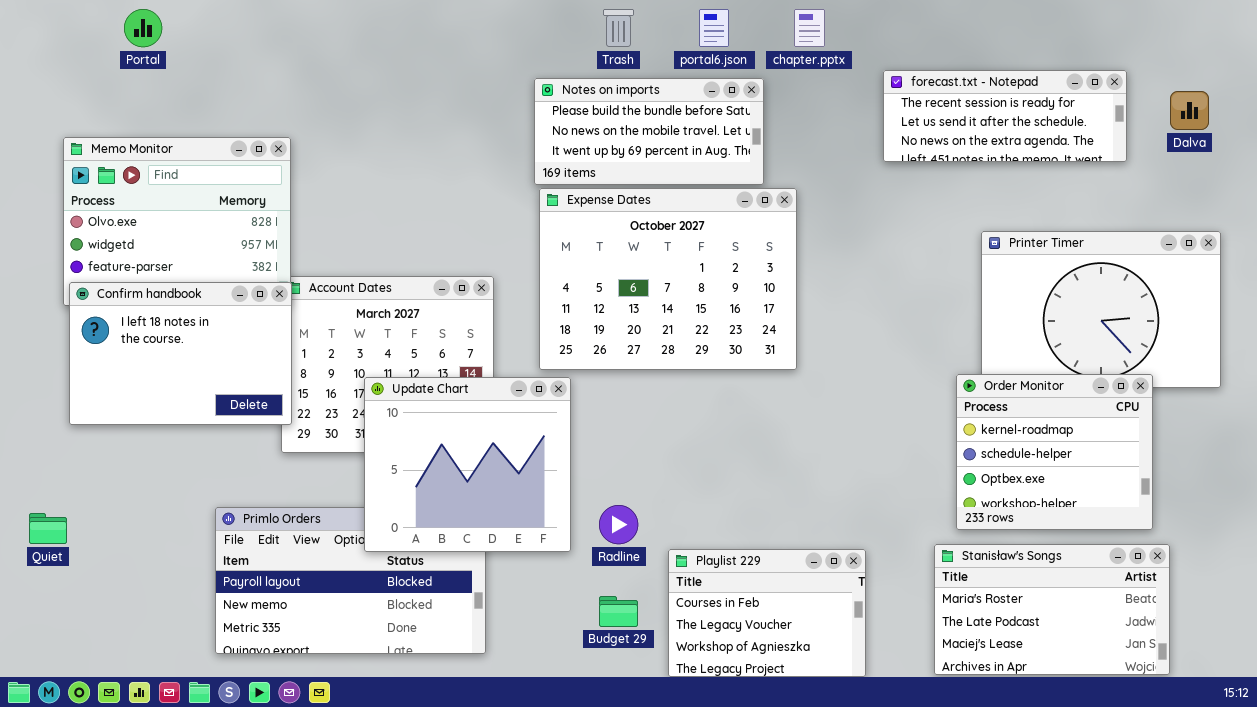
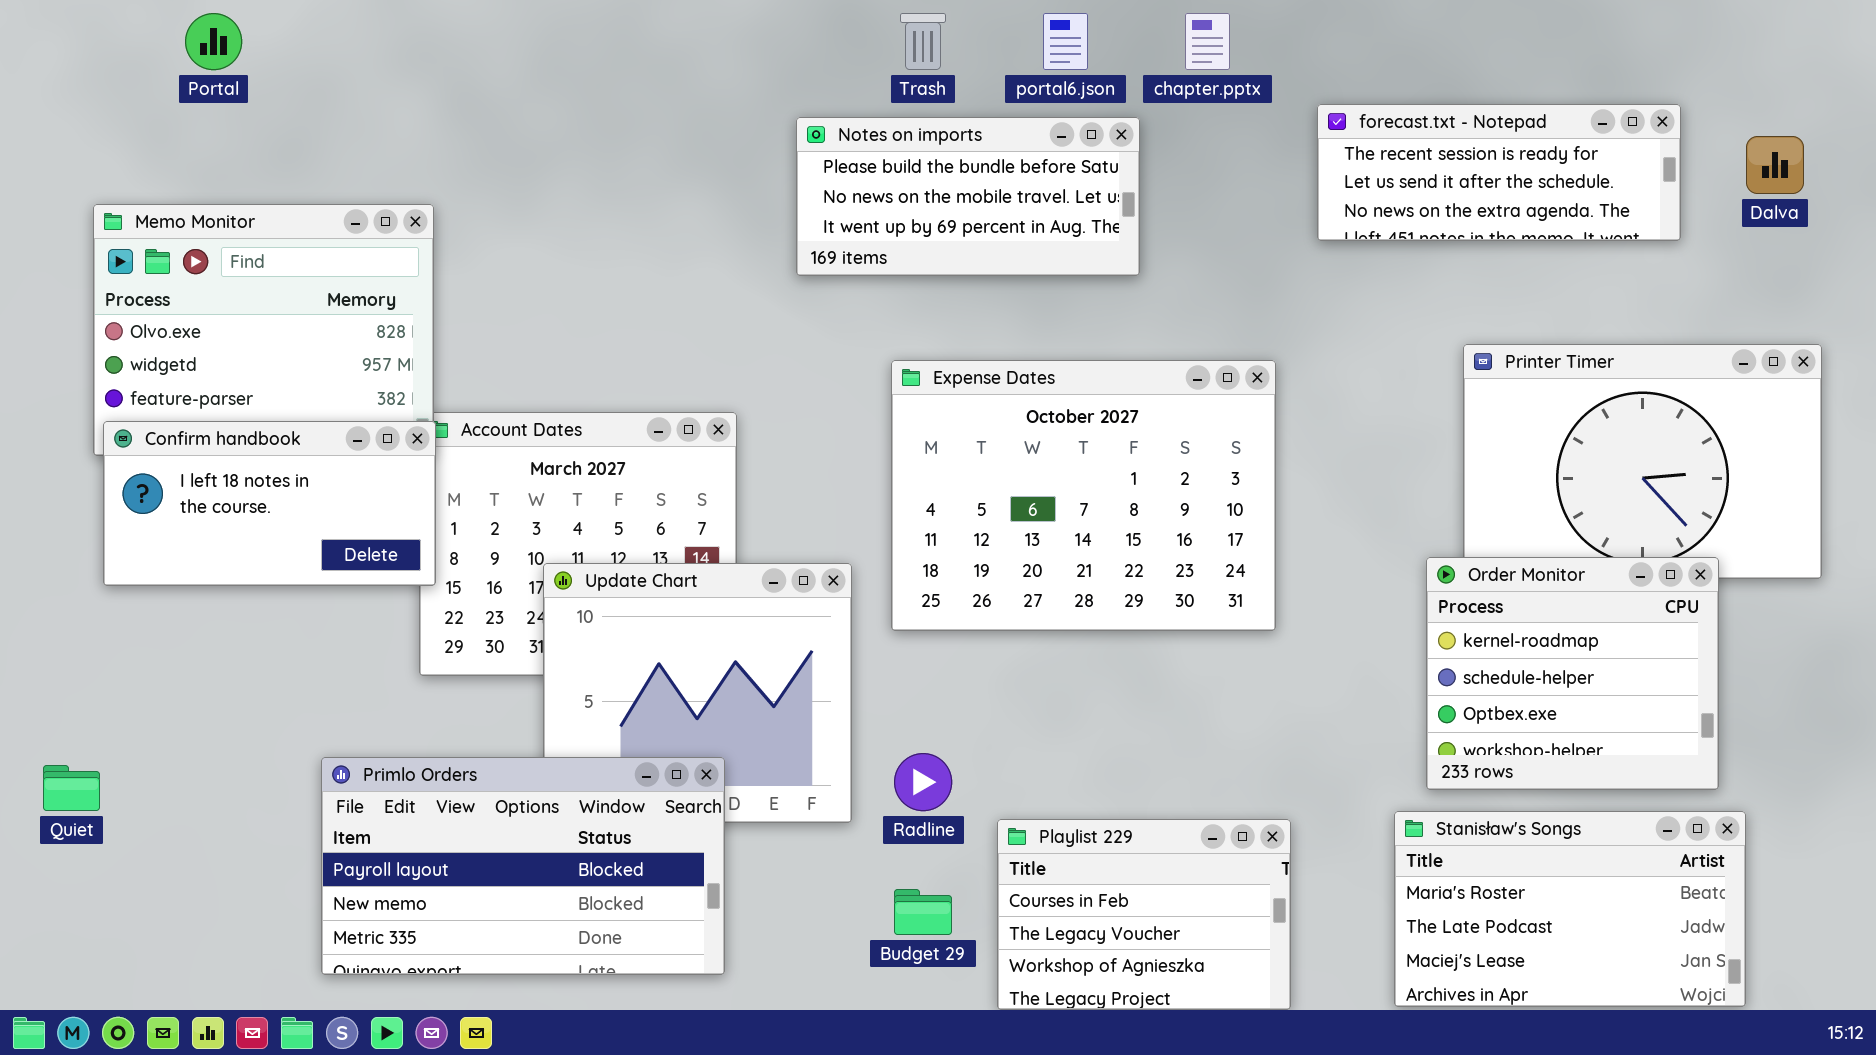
Expense Dates: [539,188,797,370] -> [891,360,1276,631], moved
Confirm handbook: [69,282,292,425] -> [103,421,436,586], resized
Primlo Orders: [215,507,486,654] -> [321,757,725,975], raised

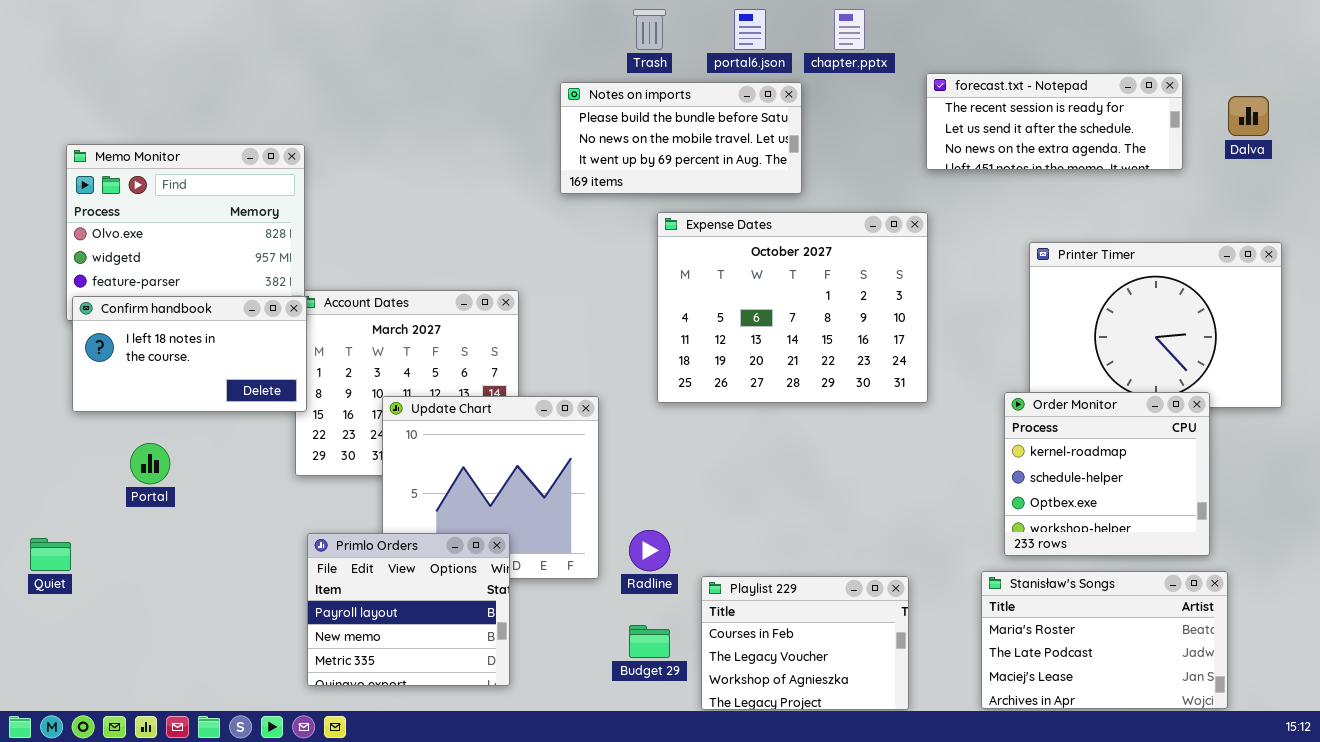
Portal: [185,13,242,70] -> [130,443,170,484], moved
Expense Dates: [891,360,1276,631] -> [657,212,928,403], moved
Primlo Orders: [321,757,725,975] -> [307,533,510,686], resized

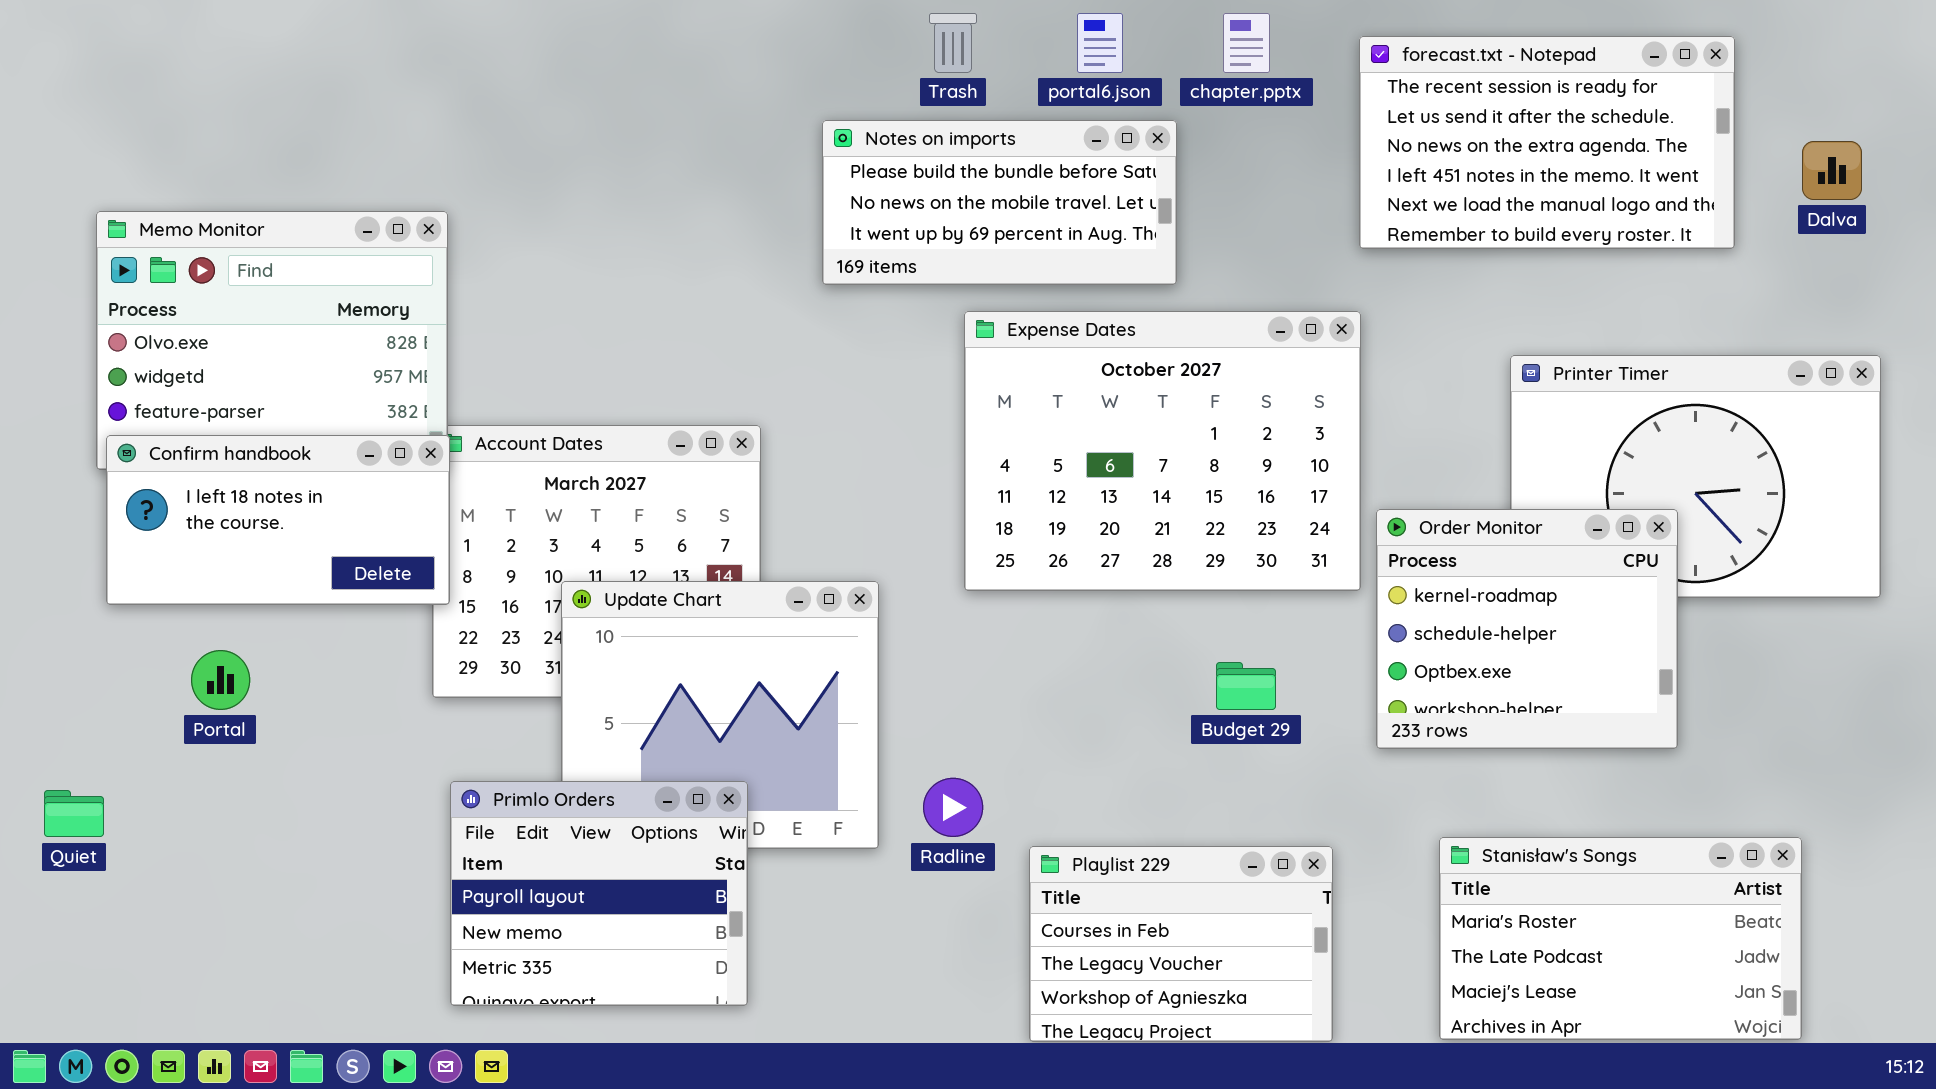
forecast.txt - Notepad: [926,73,1183,170] -> [1359,36,1735,249], resized
Order Monitor: [1004,392,1210,556] -> [1376,509,1678,749], moved
Budget 29: [629,625,670,658] -> [1216,662,1276,710], moved

